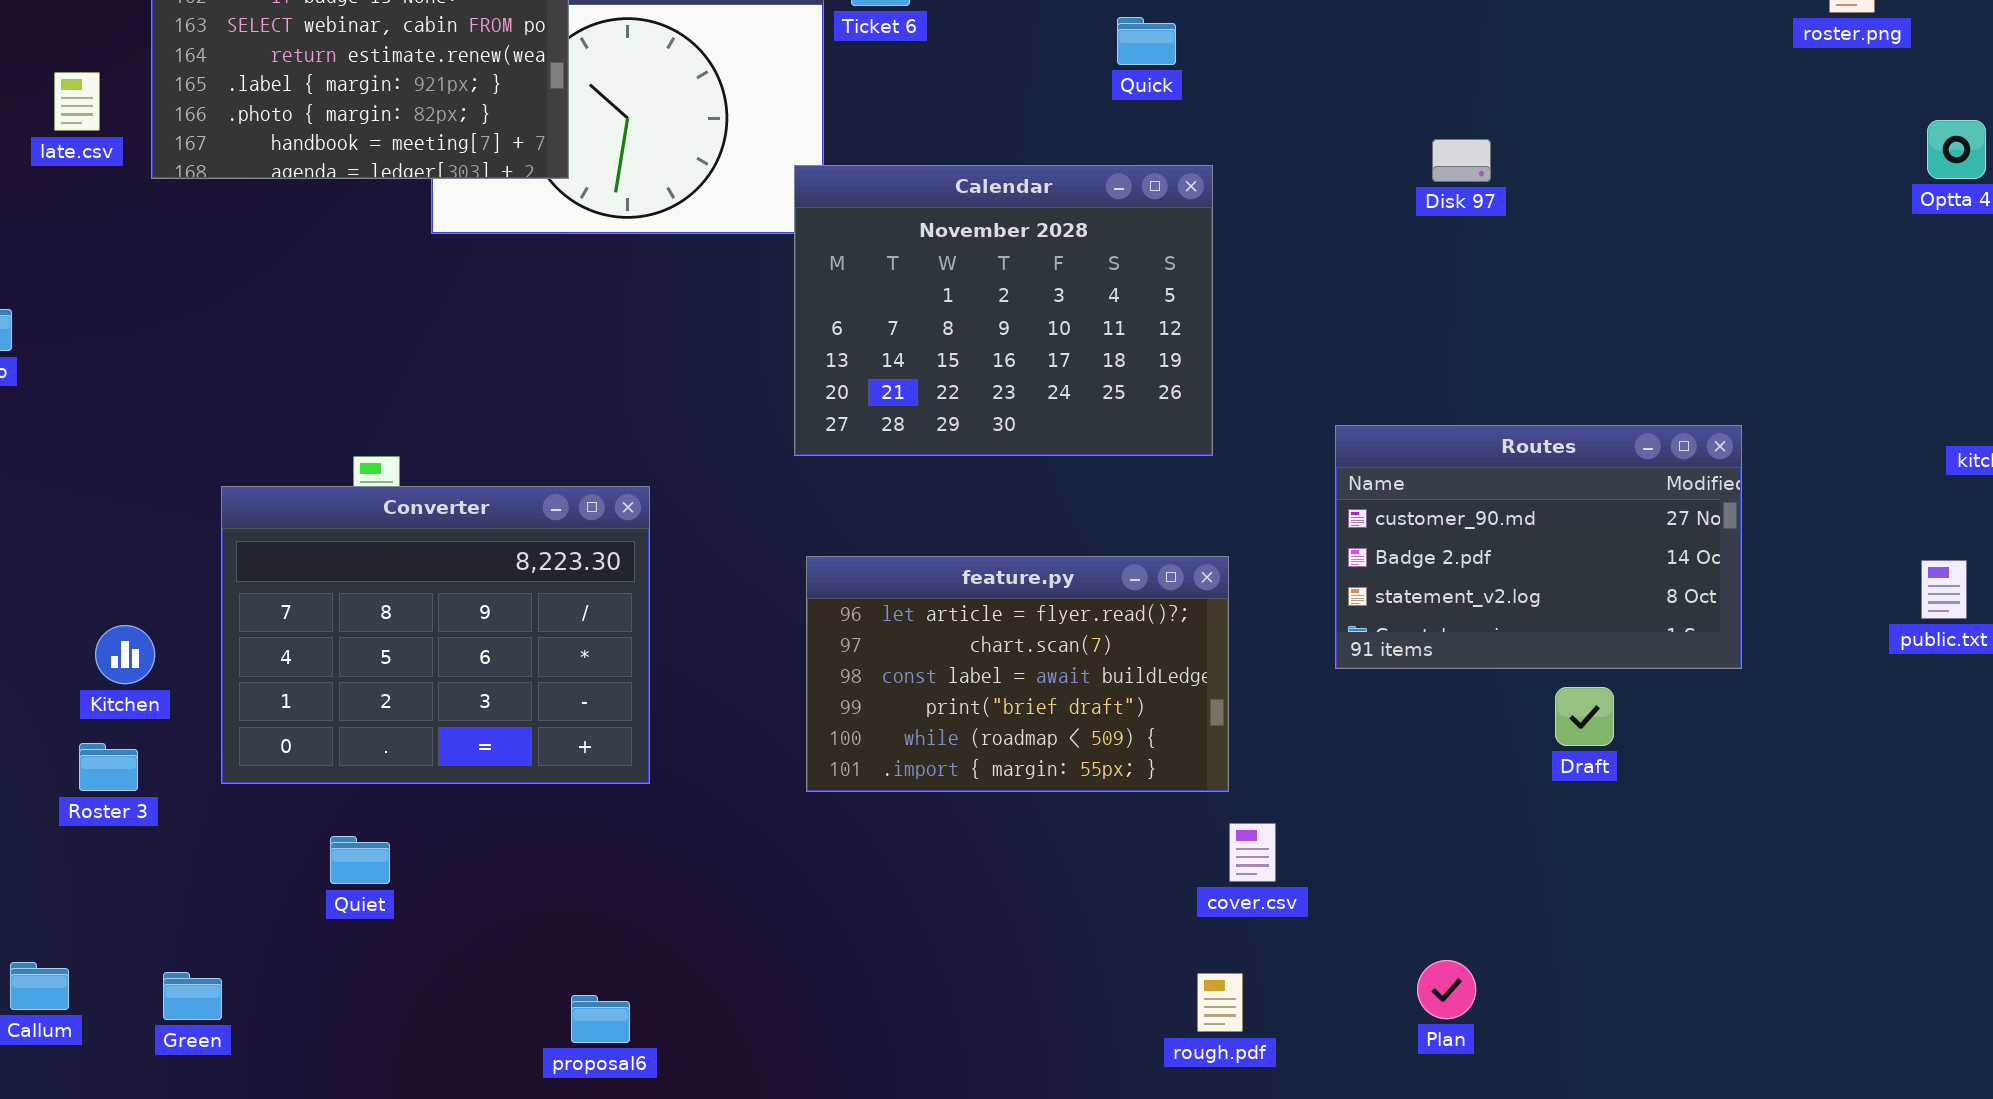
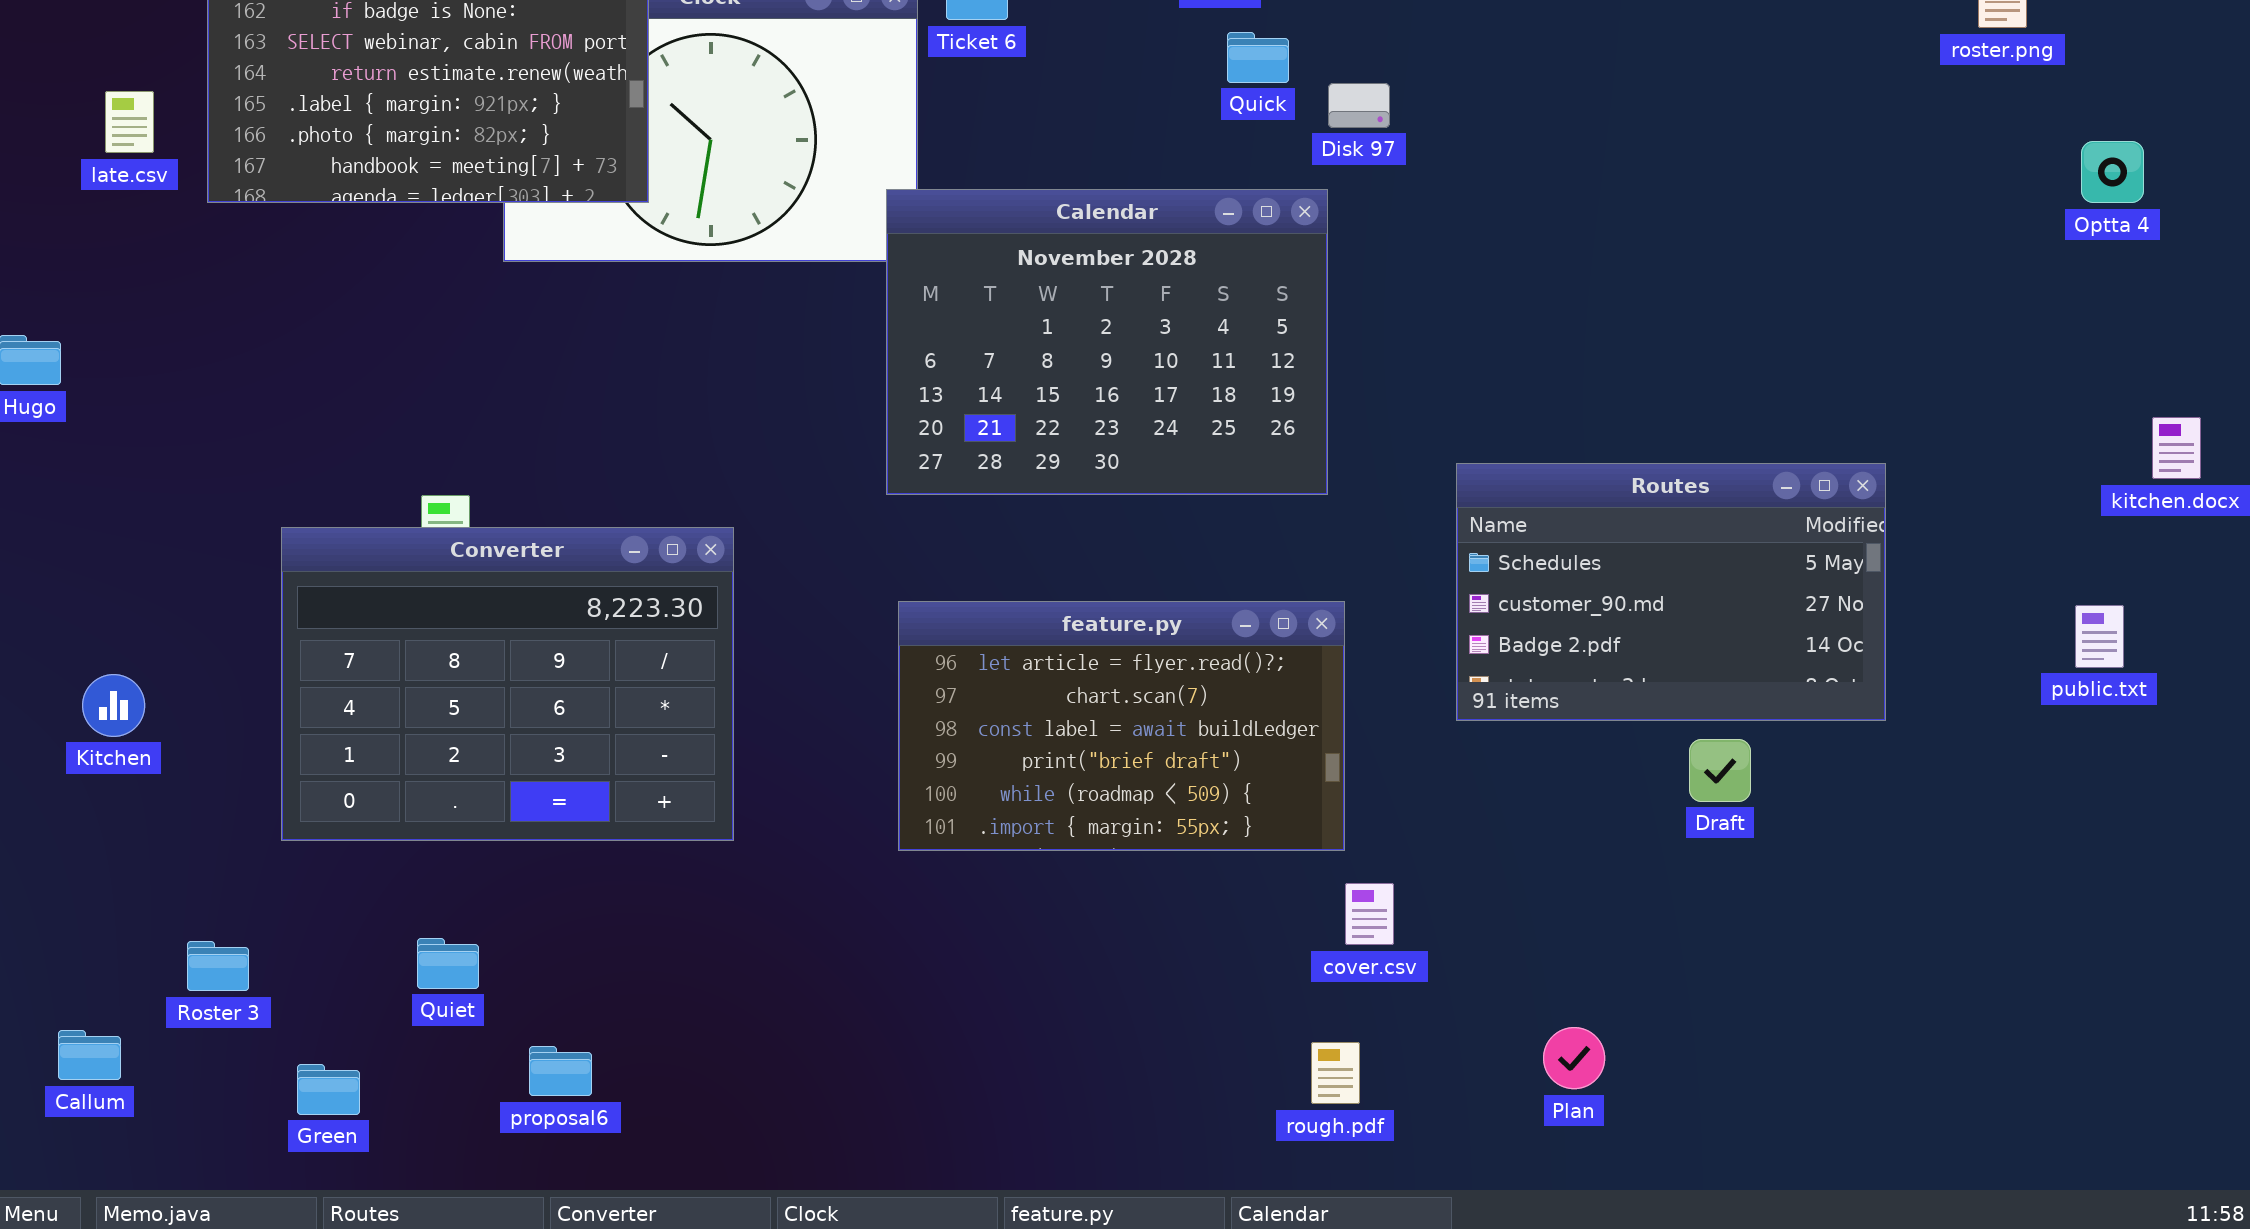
Disk 97: [1432,139,1491,182] -> [1328,83,1390,128], moved
Routes: [1335,425,1742,669] -> [1456,463,1886,721], scrolled up 1 row
Kitchen: [95,625,155,684] -> [82,674,145,737], moved
Roster 3: [79,743,138,791] -> [187,941,249,991], moved
Quiet: [330,836,390,884] -> [417,938,479,989], moved
Green: [163,972,222,1020] -> [297,1064,360,1115], moved
proposal6: [571,995,630,1043] -> [529,1046,592,1096], moved

